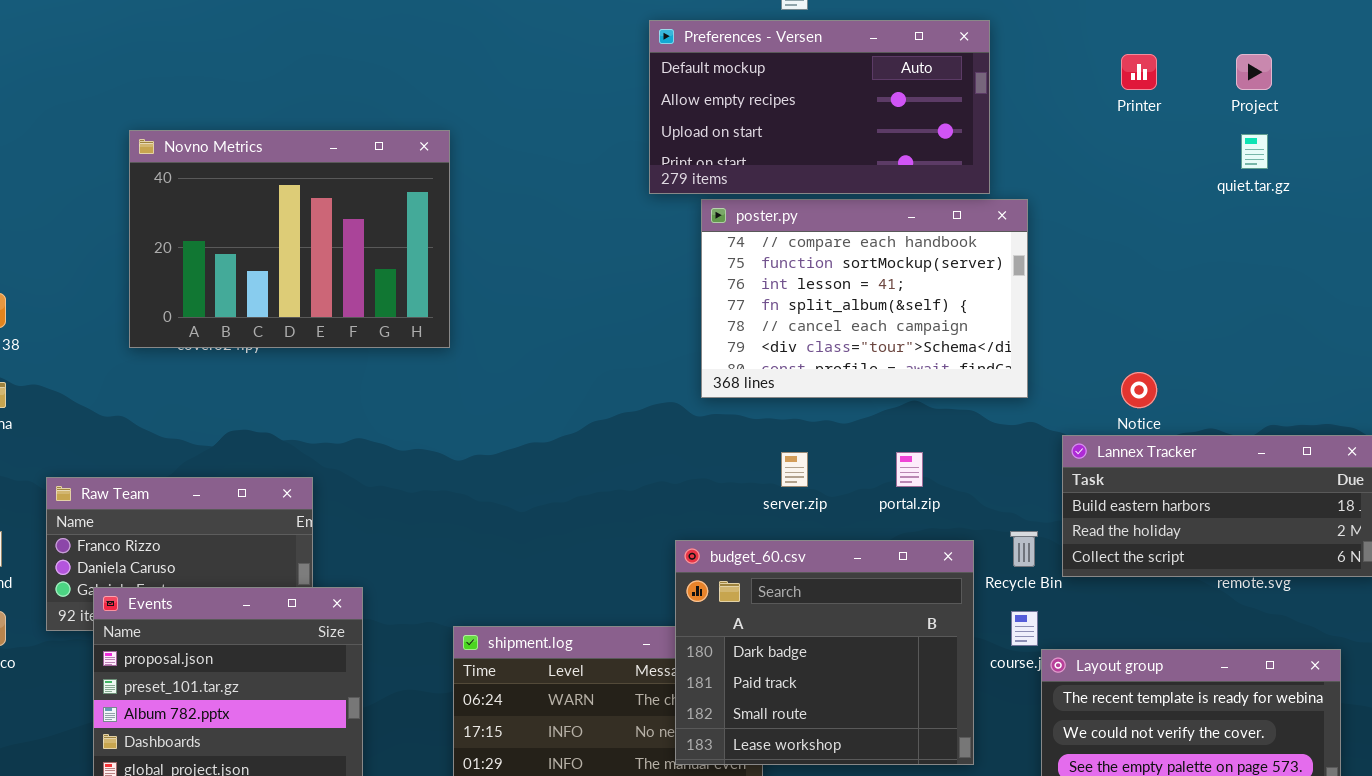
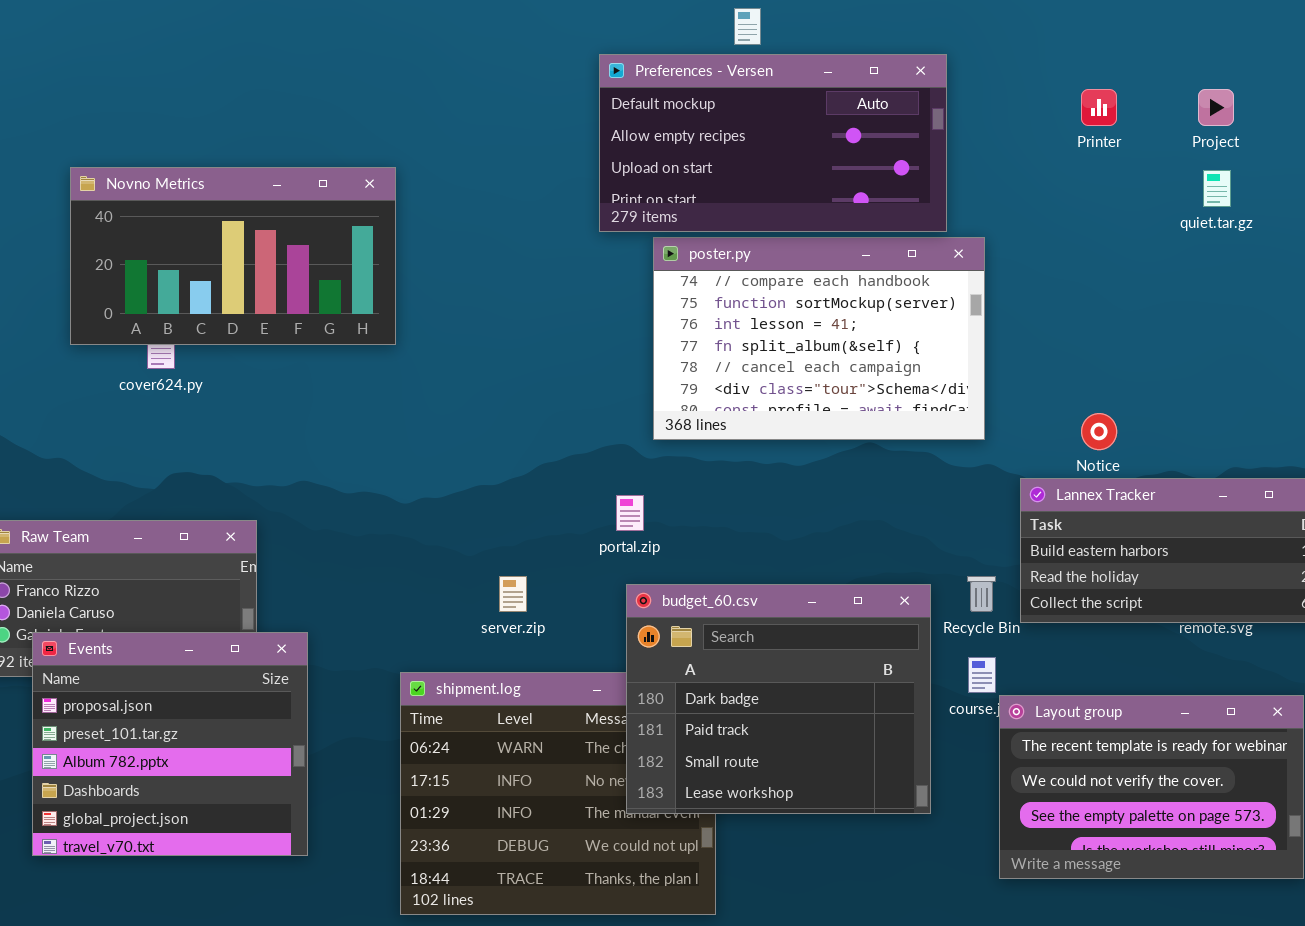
Novno Metrics: [129,130,450,348] -> [70,167,396,345], resized
server.zip: [781,452,808,487] -> [499,576,527,612], moved
portal.zip: [896,452,923,487] -> [616,495,644,531], moved

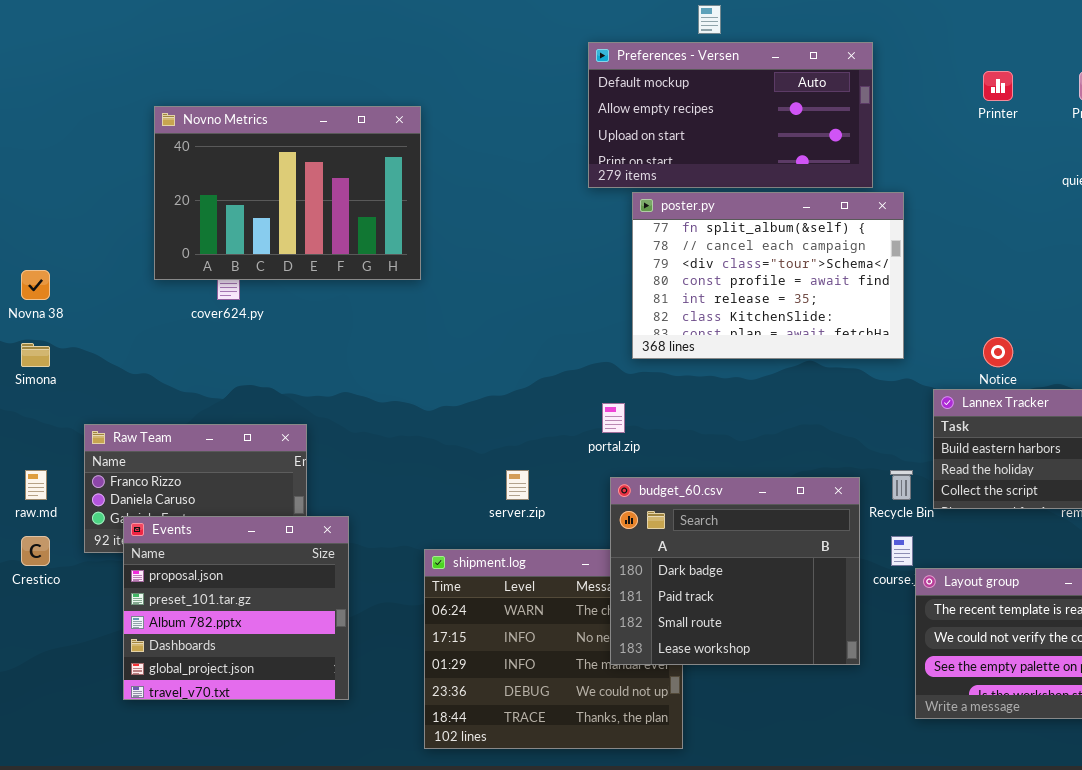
Novno Metrics: [70,167,396,345] -> [154,106,421,280], resized
poster.py: [653,237,985,440] -> [632,192,904,359], scrolled down 3 rows

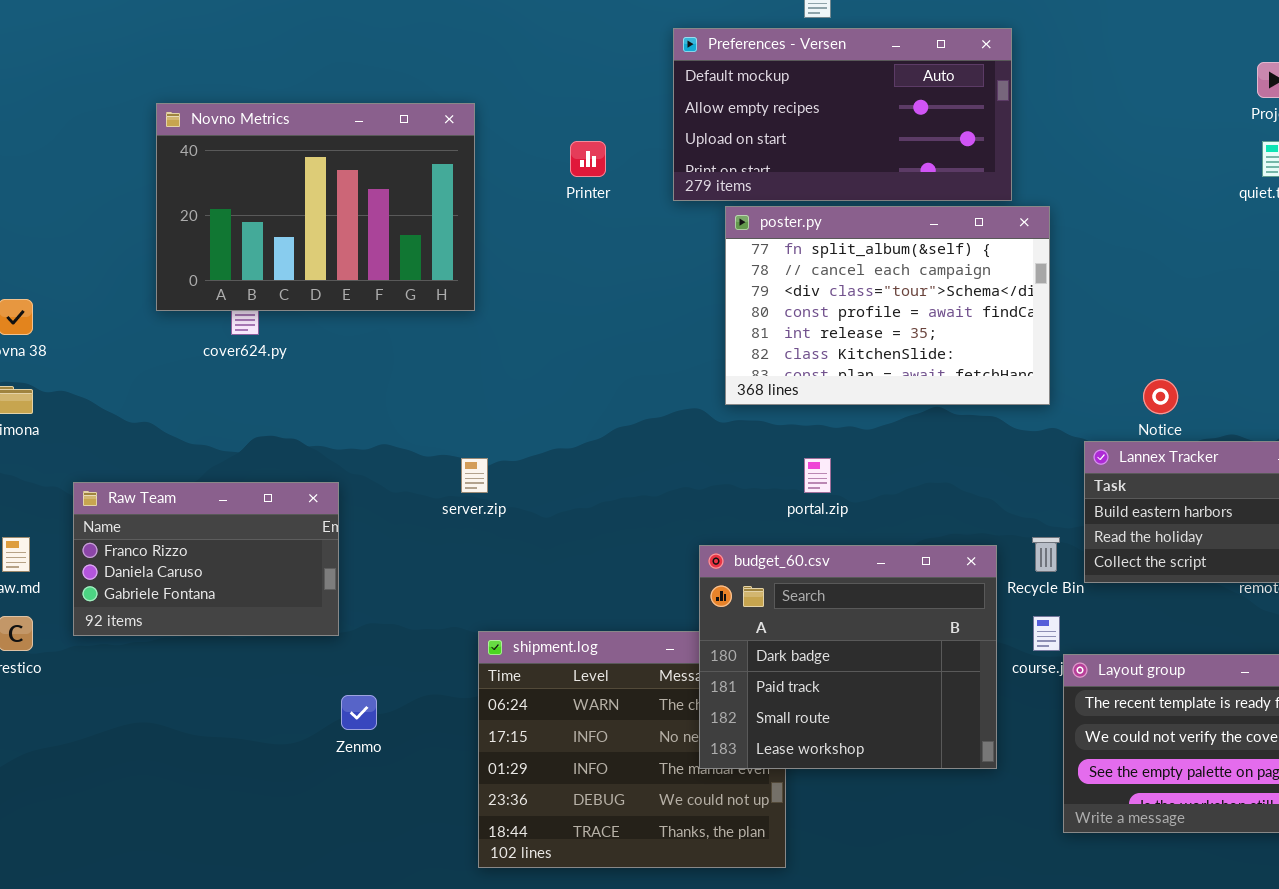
Printer: [983,71,1013,101] -> [570,141,606,177], moved
portal.zip: [602,403,625,433] -> [804,458,831,493], moved
server.zip: [506,470,529,500] -> [461,458,488,493], moved
Events: [123,516,349,700] -> none, closed

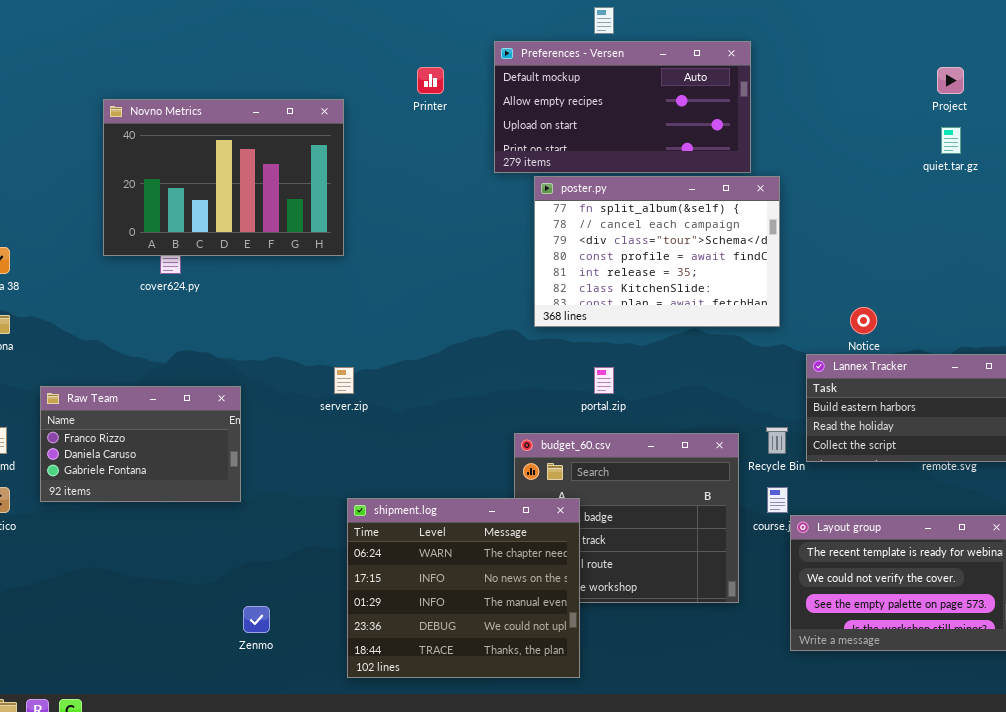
Printer: [570,141,606,177] -> [417,67,444,94], moved
shipment.log: [478,631,786,868] -> [347,498,580,678], raised
Zenmo: [341,695,377,730] -> [243,606,270,633], moved

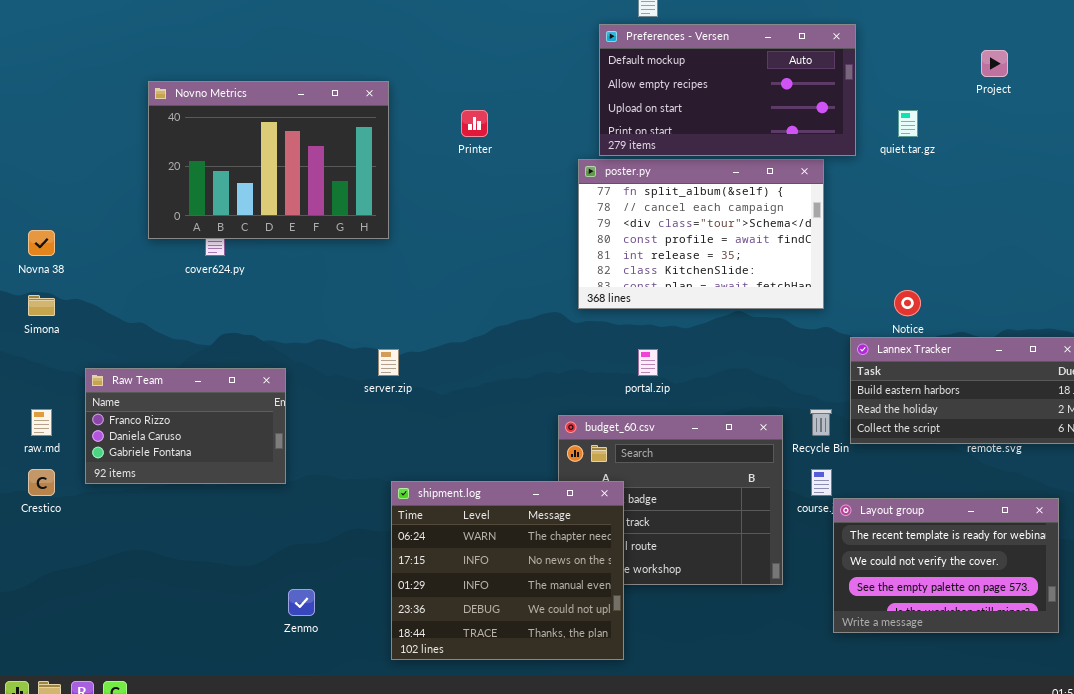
Preferences - Versen: [494,41,751,173] -> [599,24,856,156], moved
Printer: [417,67,444,94] -> [461,110,488,137], moved
quiet.tar.gz: [941,127,961,154] -> [898,110,918,137], moved

